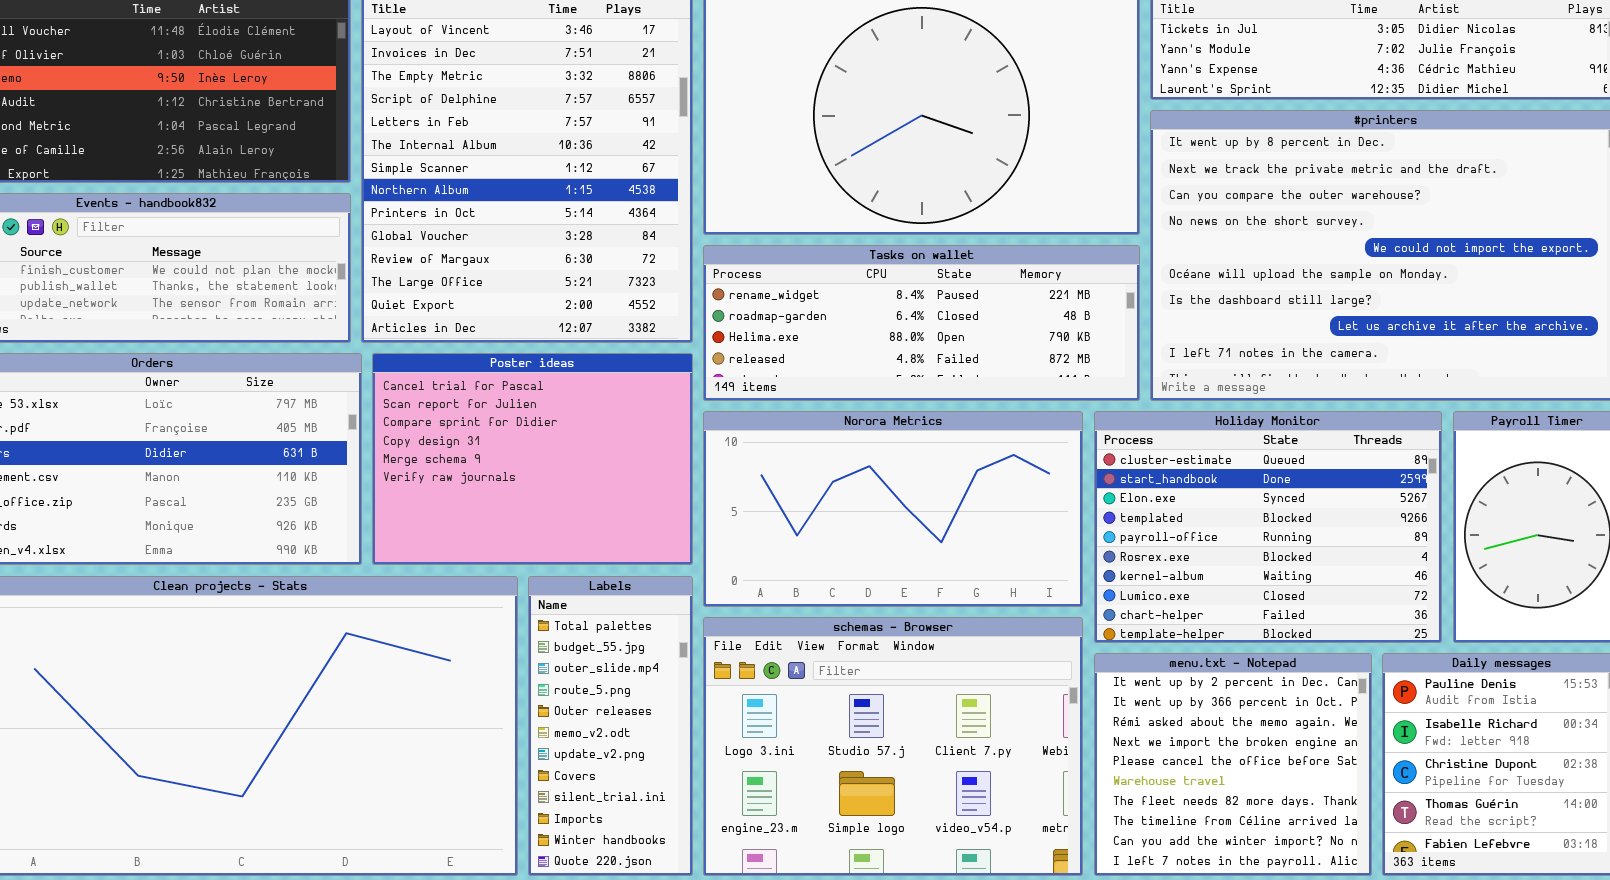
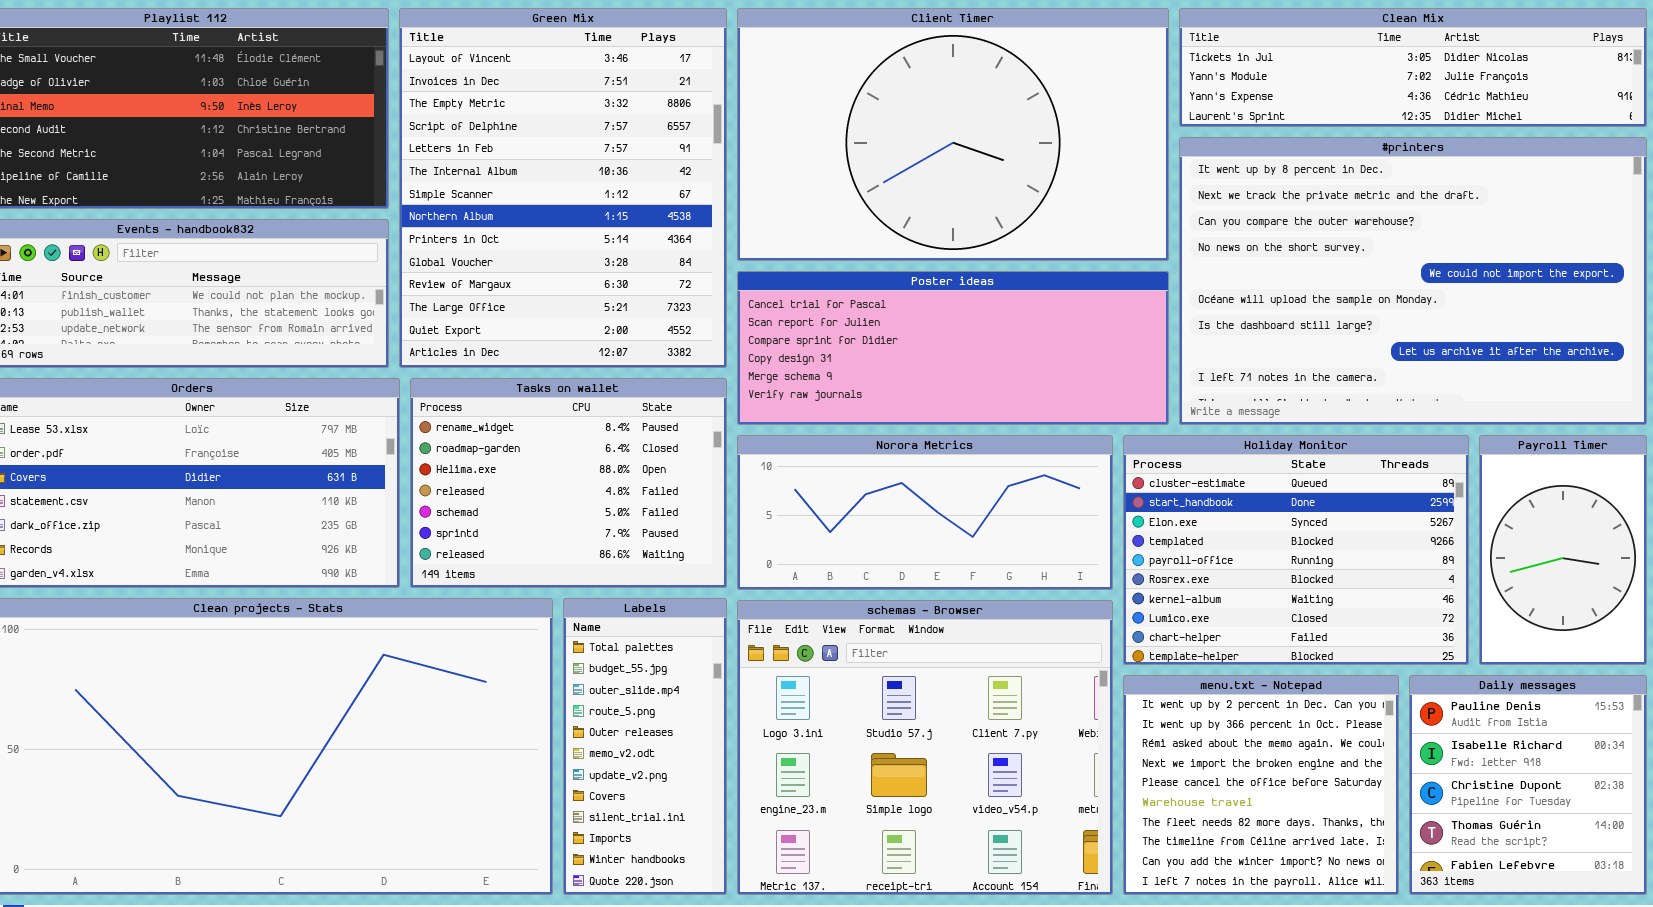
Tasks on wallet: [703,245,1140,401] -> [410,378,727,588], moved, resized
Poster ideas: [372,353,693,565] -> [737,271,1169,425], moved, resized
Norora Metrics: [703,411,1083,607] -> [737,435,1113,590], resized
schemas - Browser: [703,617,1083,876] -> [737,600,1113,895], resized

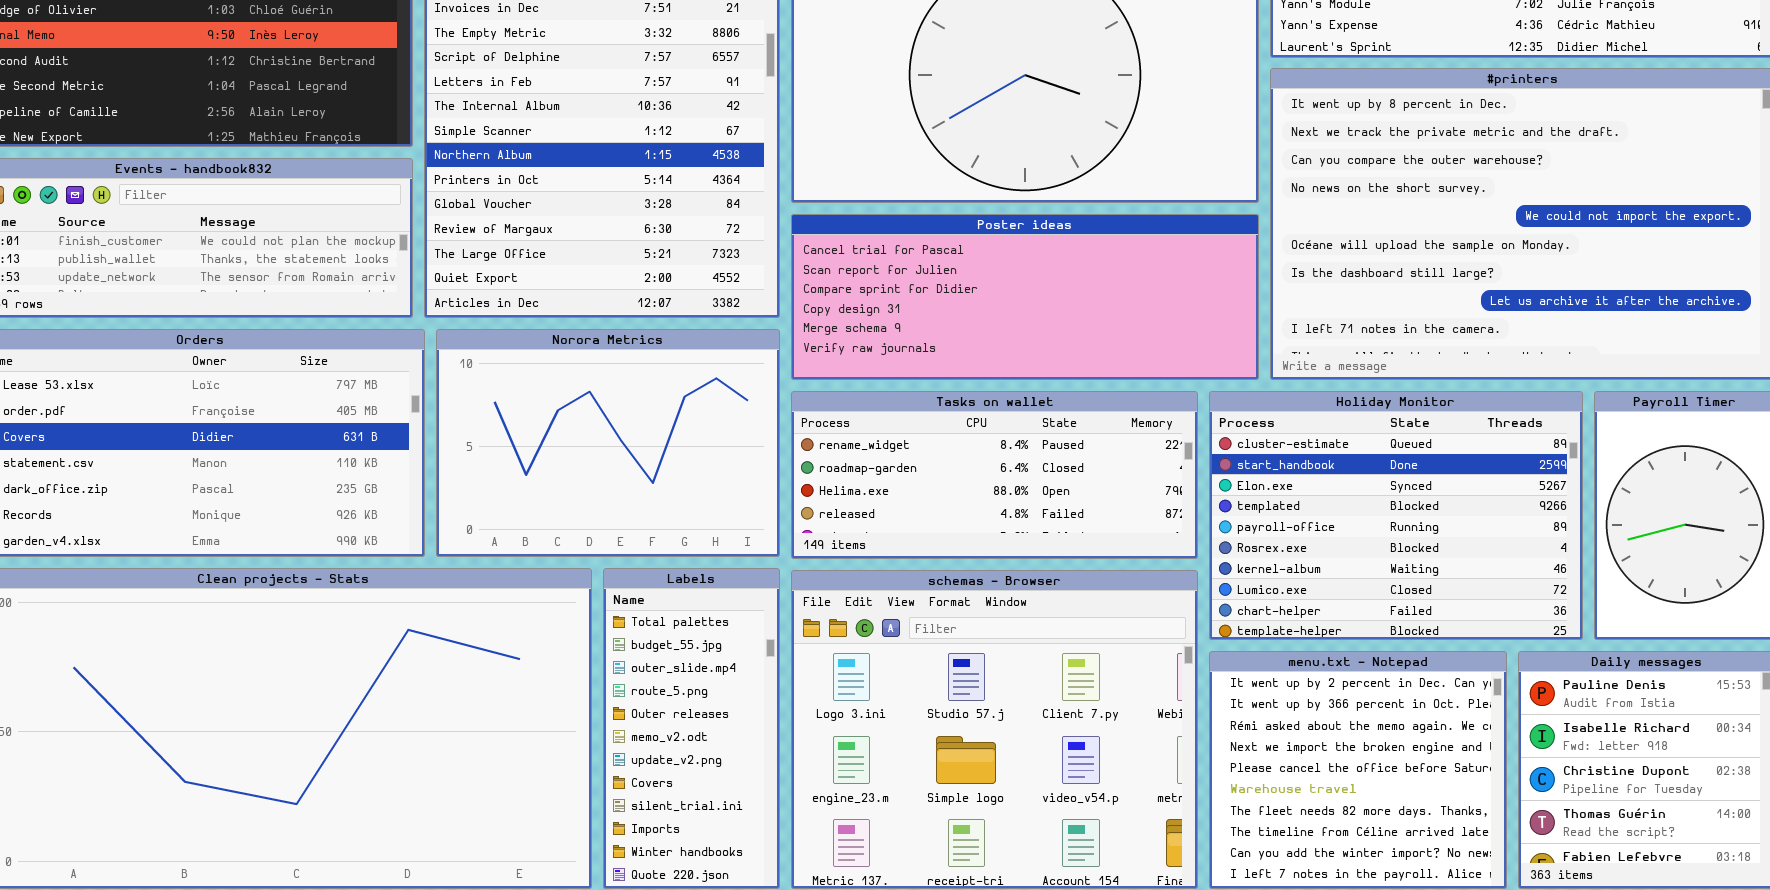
Tasks on wallet: [410,378,727,588] -> [791,391,1198,559], moved, resized
Norora Metrics: [737,435,1113,590] -> [436,329,780,557], moved, resized

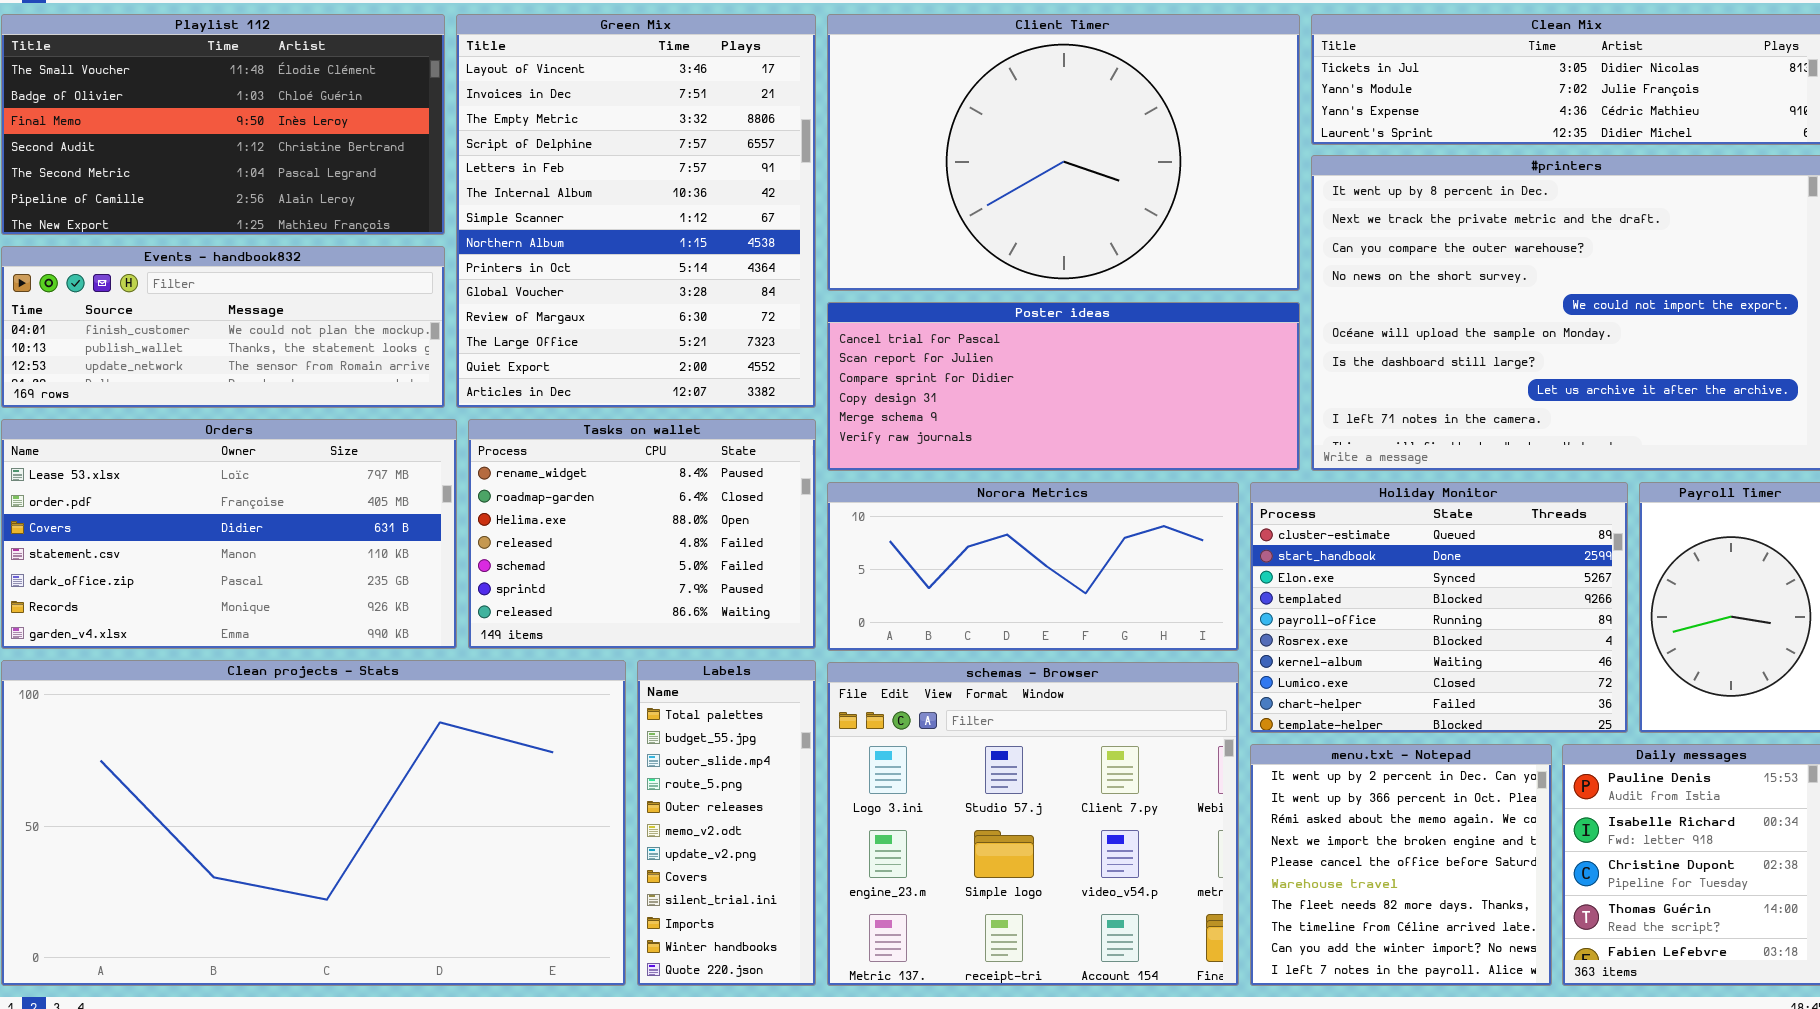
Norora Metrics: [436,329,780,557] -> [827,482,1239,651], moved, resized
Tasks on wallet: [791,391,1198,559] -> [468,419,816,649], moved, resized

